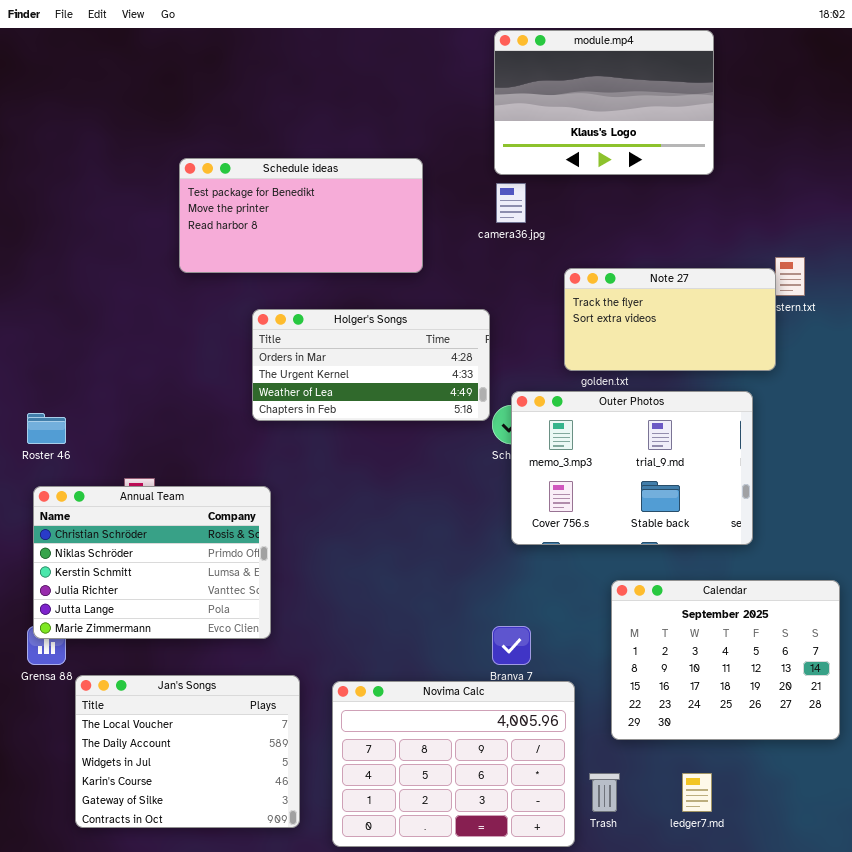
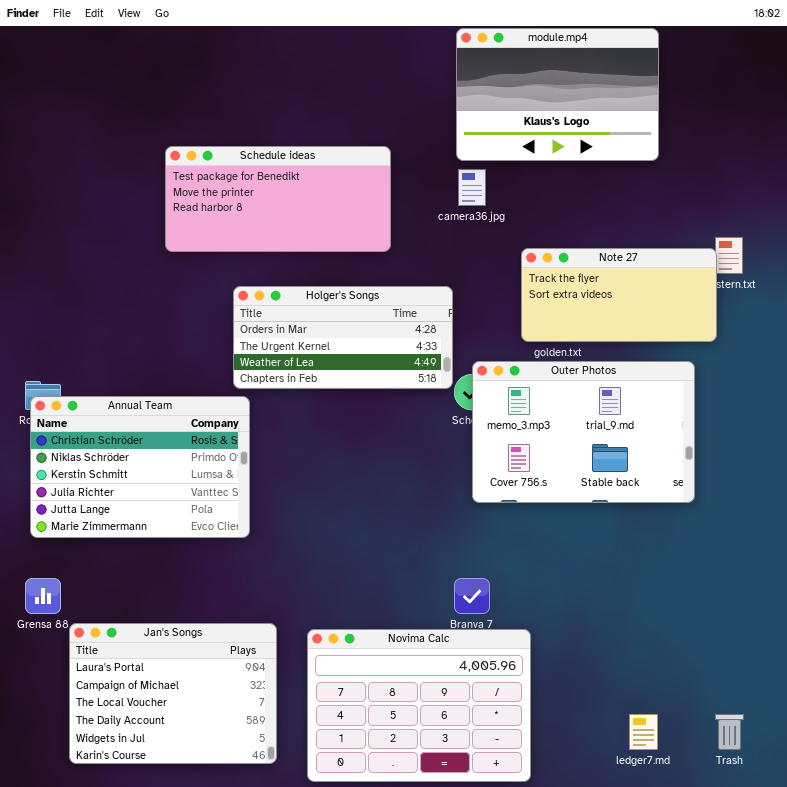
Annual Team: [33,486,271,639] -> [30,396,250,538], moved
Calendar: [611,580,840,740] -> none, closed
Jan's Songs: [75,675,300,828] -> [69,623,277,764], scrolled up 2 rows
Trash: [589,773,620,812] -> [715,714,744,750], moved

